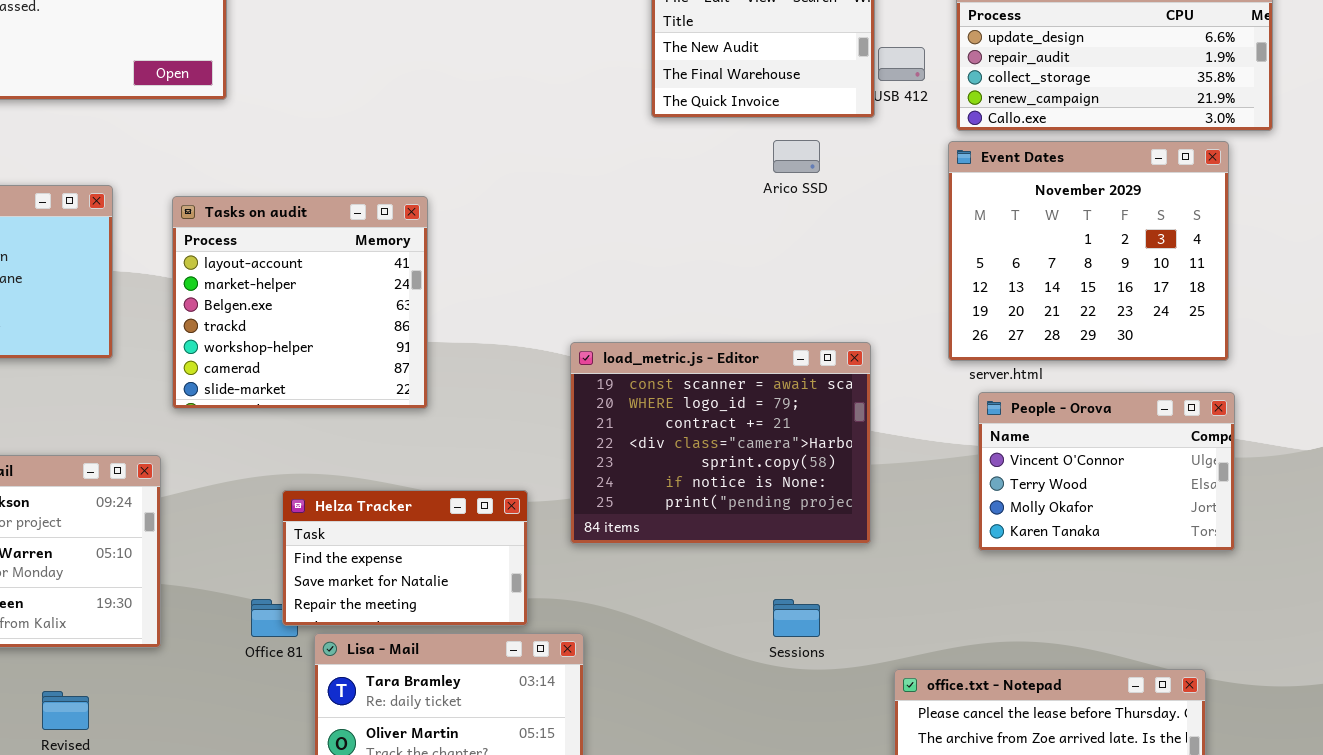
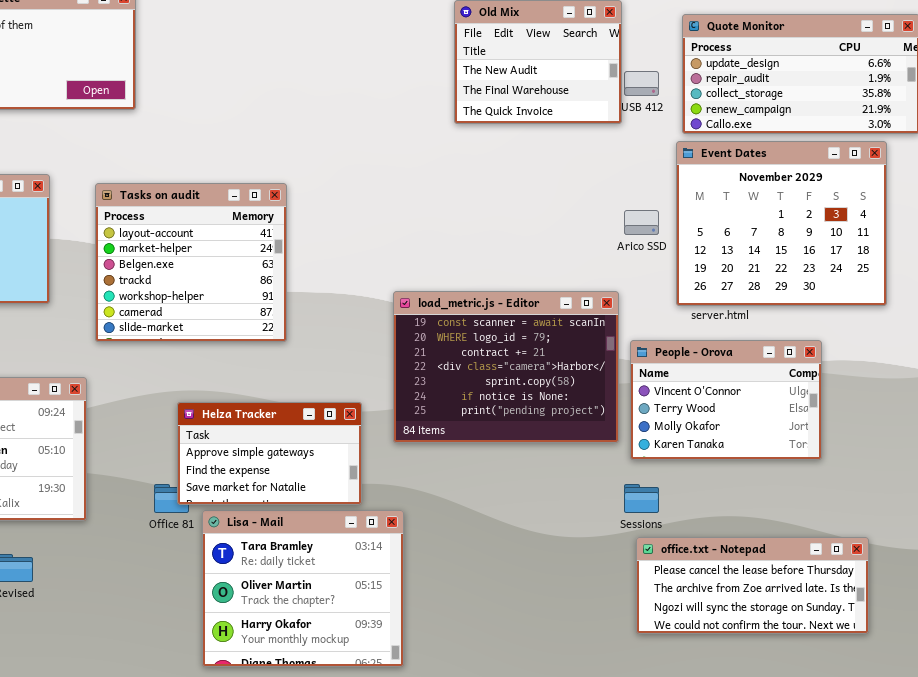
Arico SSD: [773,140,820,173] -> [624,210,659,235], moved
People - Orova: [978,392,1235,551] -> [630,340,822,460], moved
Helza Tracker: [282,490,528,626] -> [177,402,362,505], scrolled up 1 row
Sessions: [773,599,820,637] -> [624,484,659,513], moved

